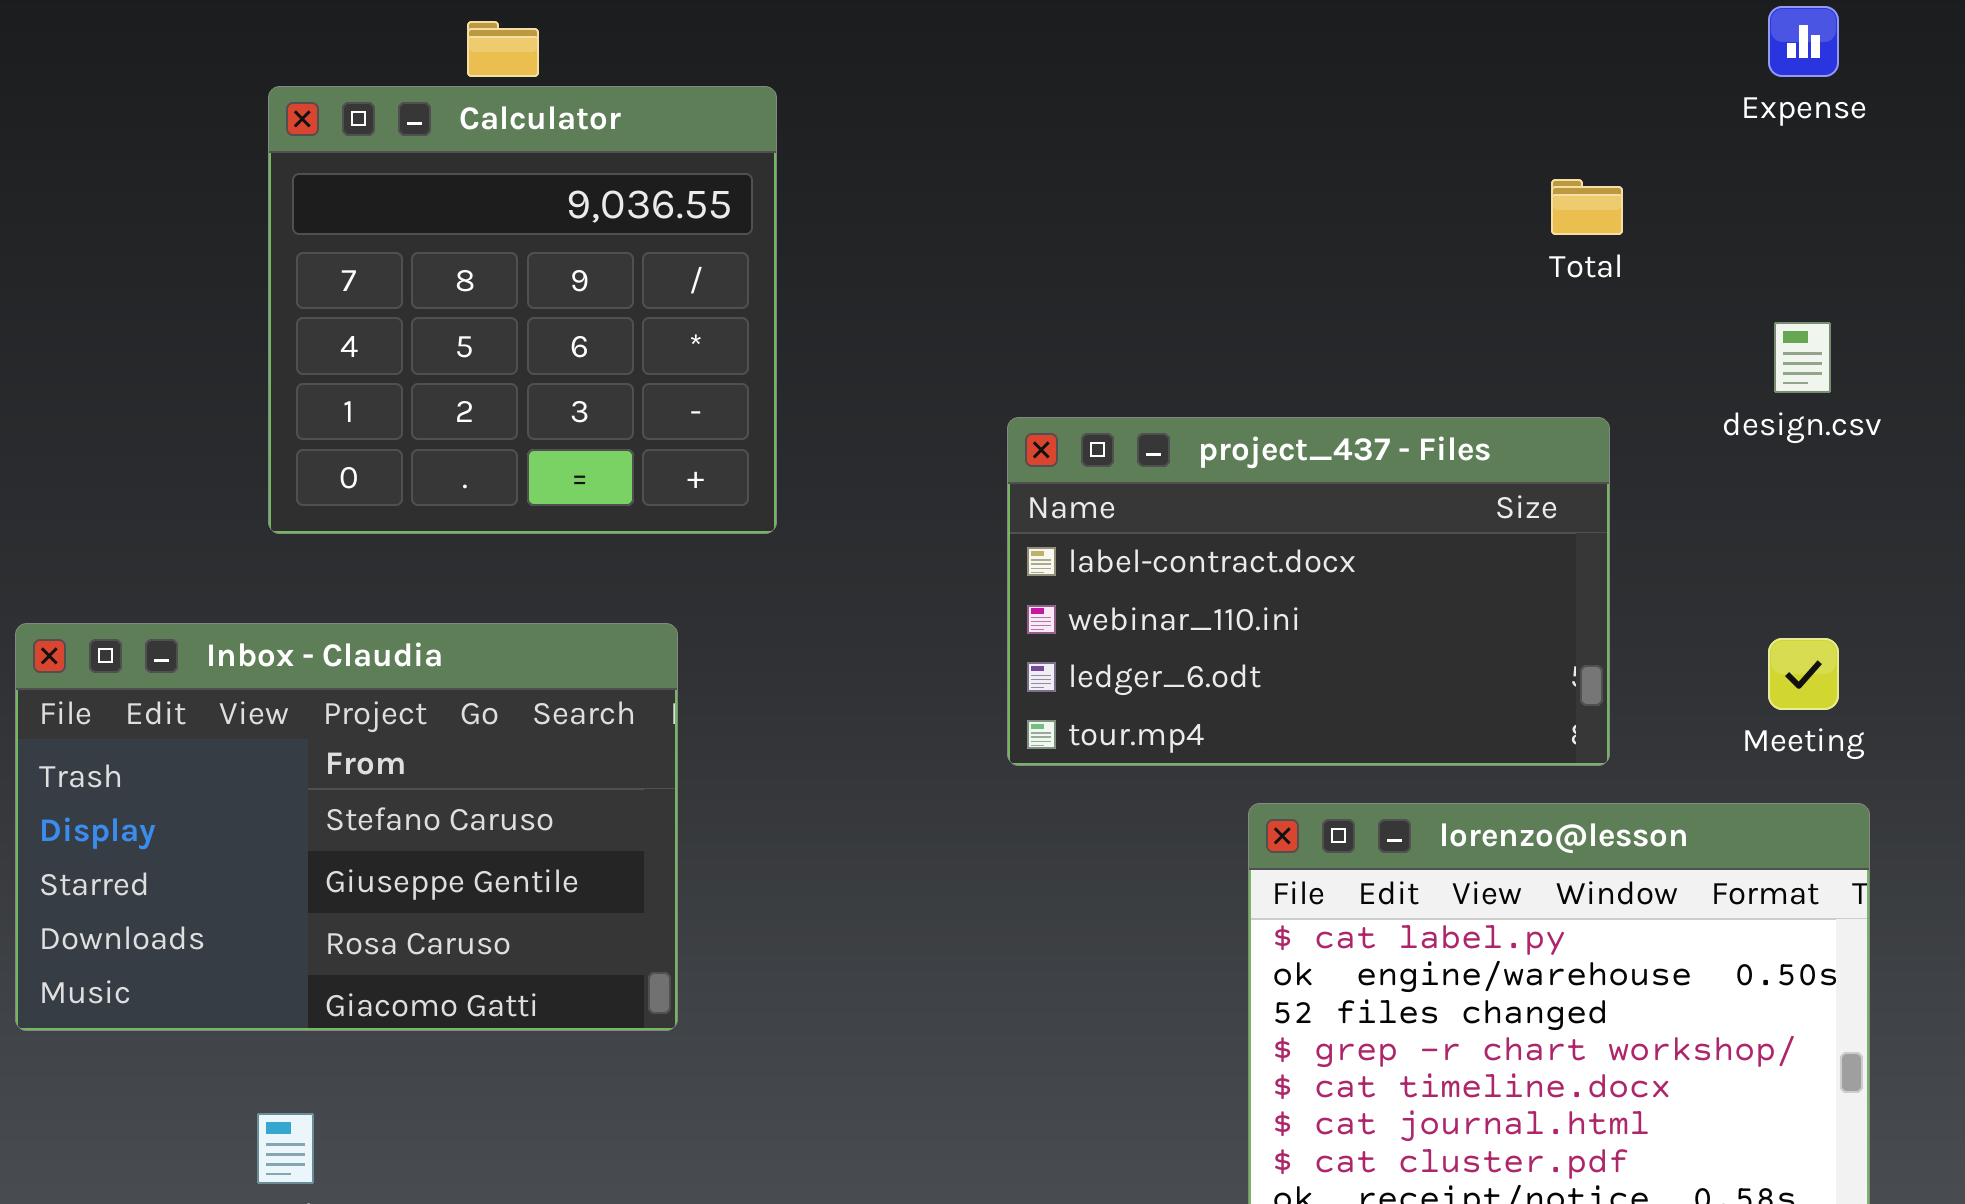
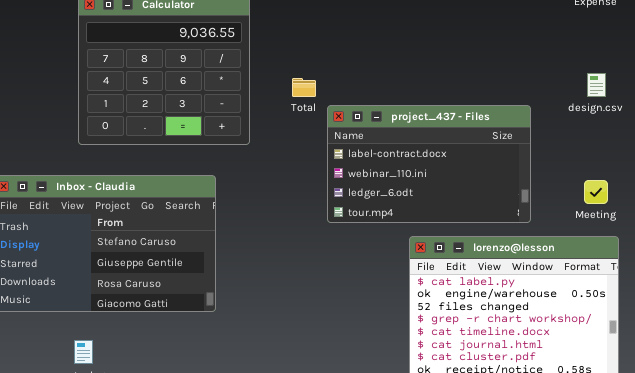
Total: [1551,179,1623,235] -> [292,78,316,97], moved

